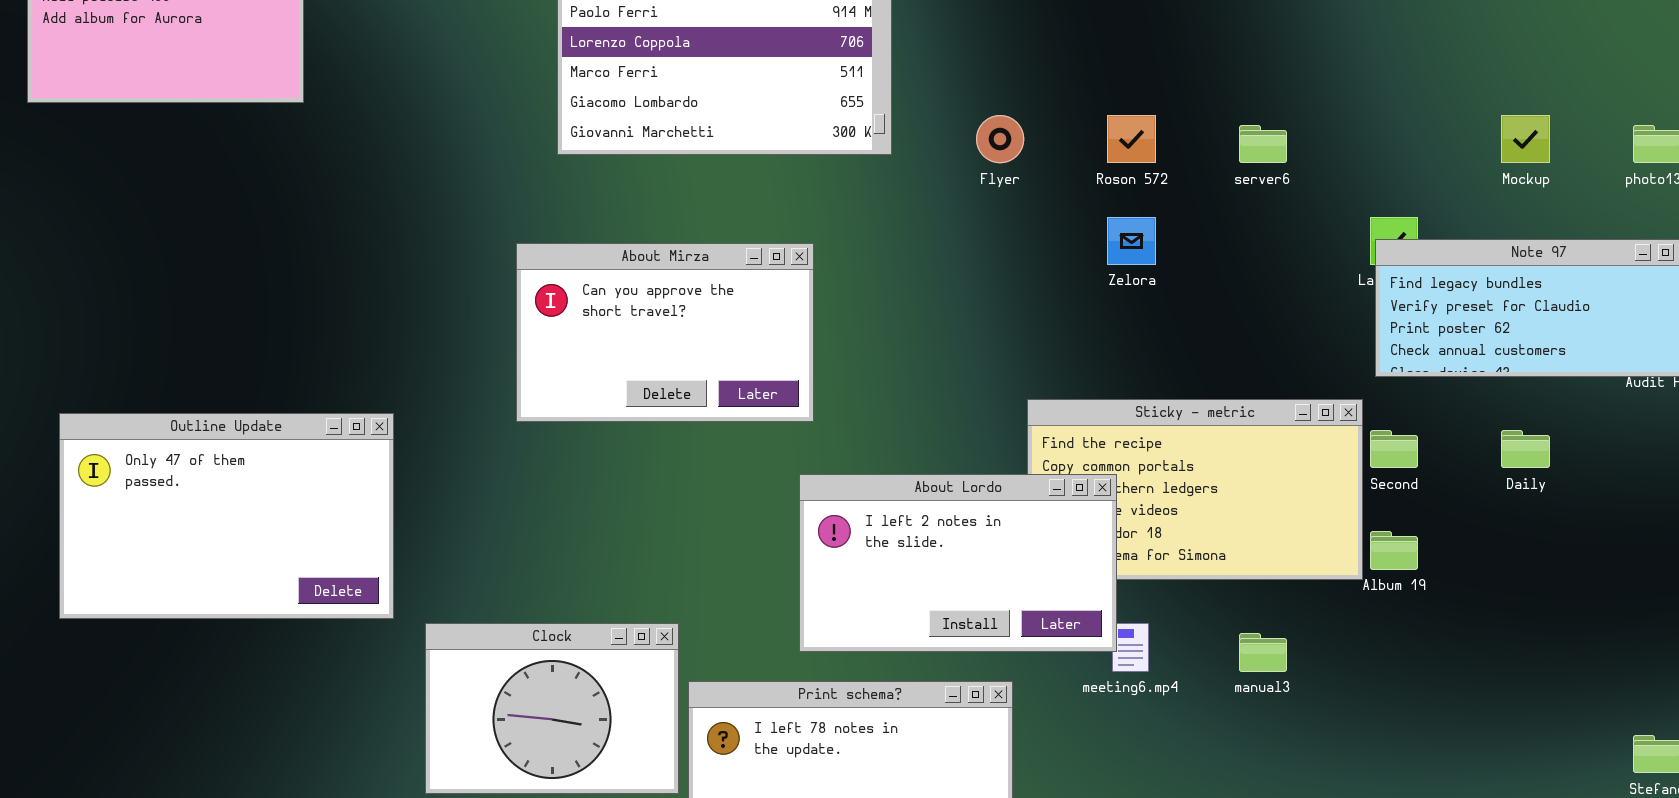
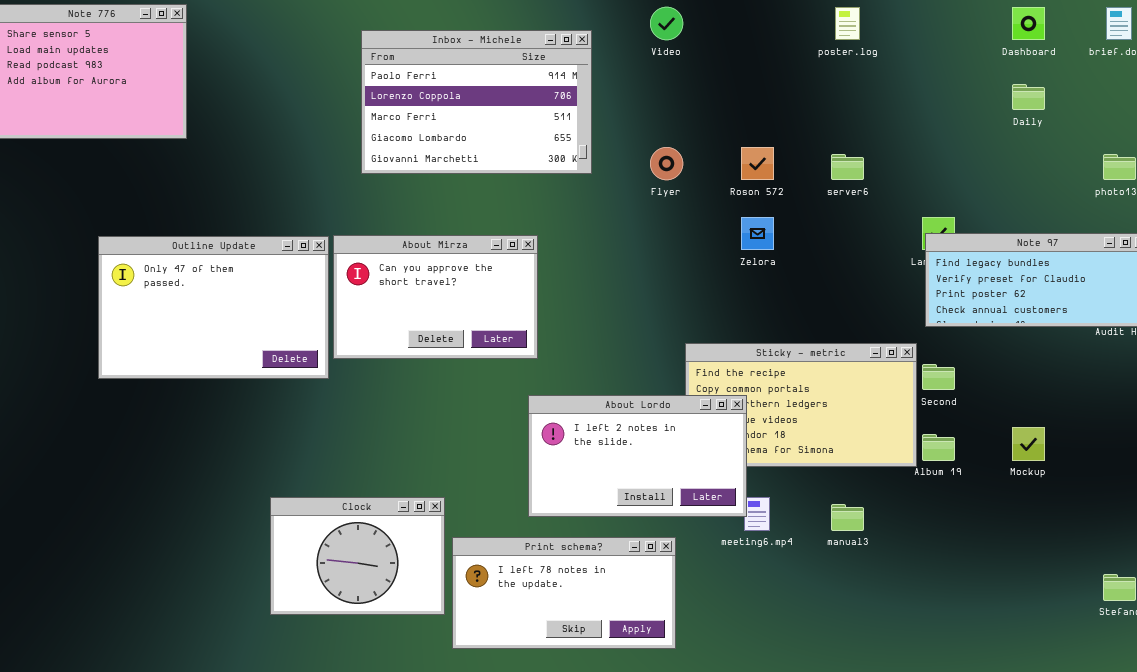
Mockup: [1501,115,1550,163] -> [1012,427,1045,461], moved
Outline Update: [59,413,394,619] -> [98,236,329,379], moved
Daily: [1501,430,1550,468] -> [1012,84,1045,110], moved

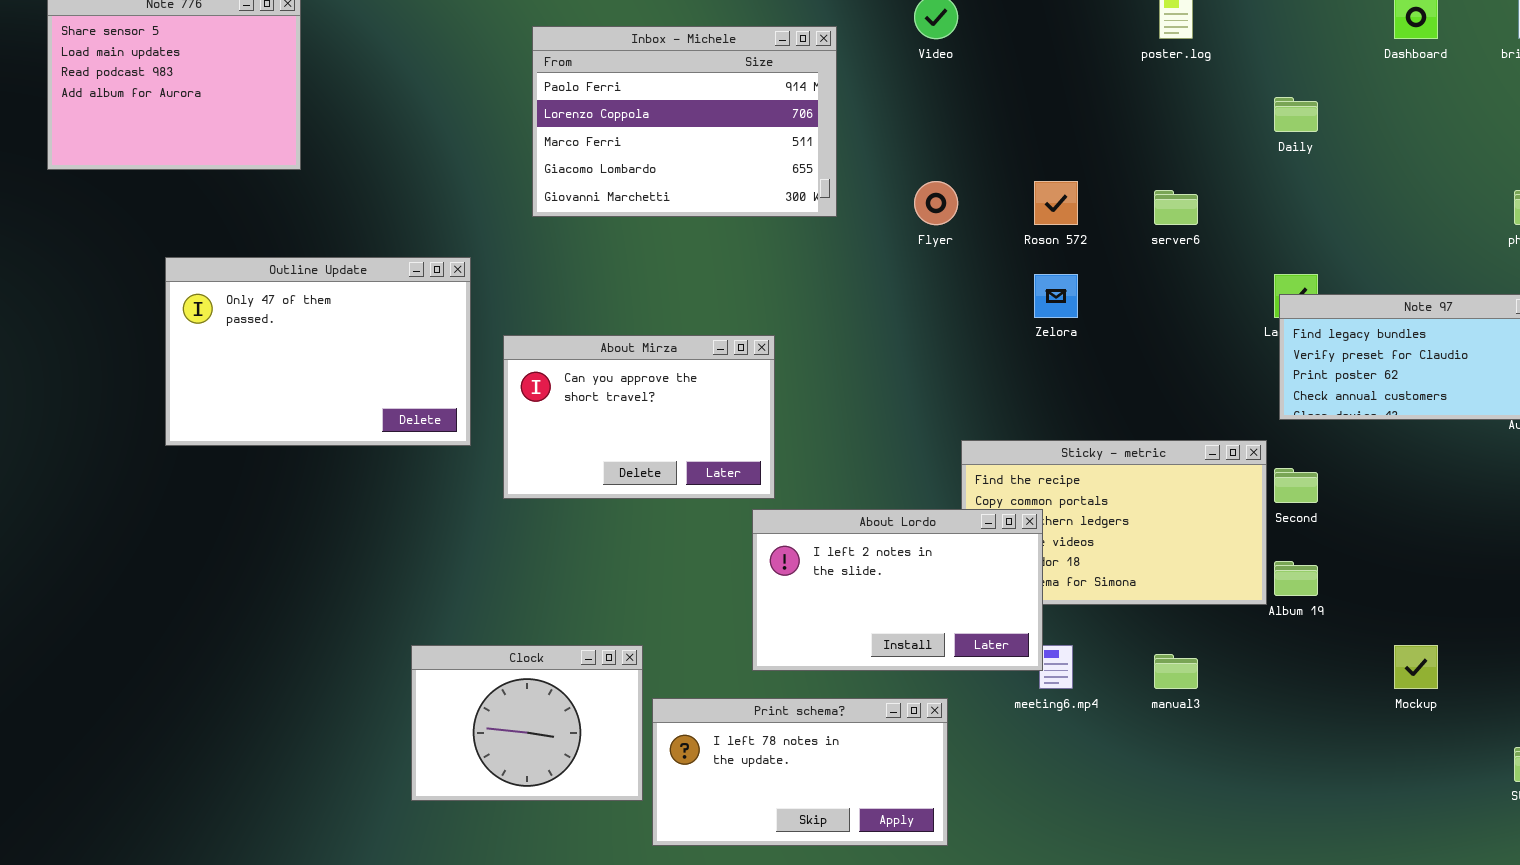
Daily: [1012,84,1045,110] -> [1274,97,1318,132], moved
About Mirza: [333,235,538,359] -> [503,335,775,499], moved
Outline Update: [98,236,329,379] -> [165,257,471,446], moved
Mockup: [1012,427,1045,461] -> [1394,645,1438,689], moved

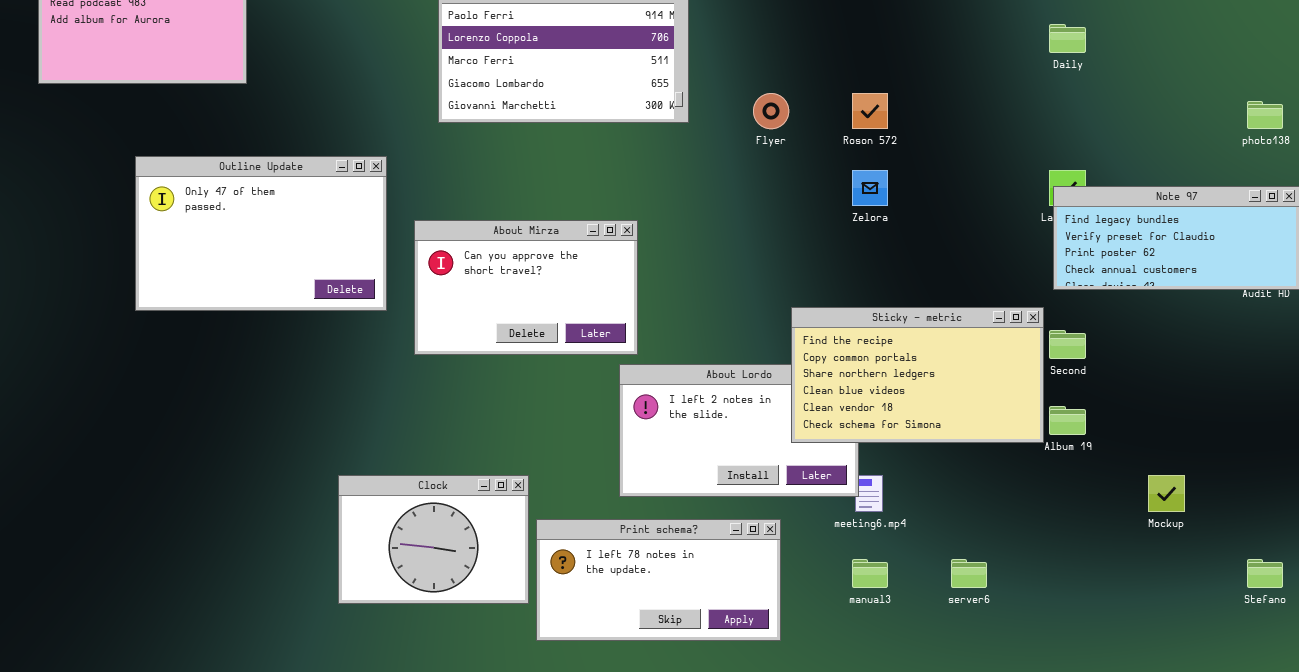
server6: [1154,190,1198,225] -> [951,559,987,588], moved
Sticky - metric: [961,440,1267,605] -> [791,307,1044,443], raised
manual3: [1154,654,1198,689] -> [852,559,888,588], moved

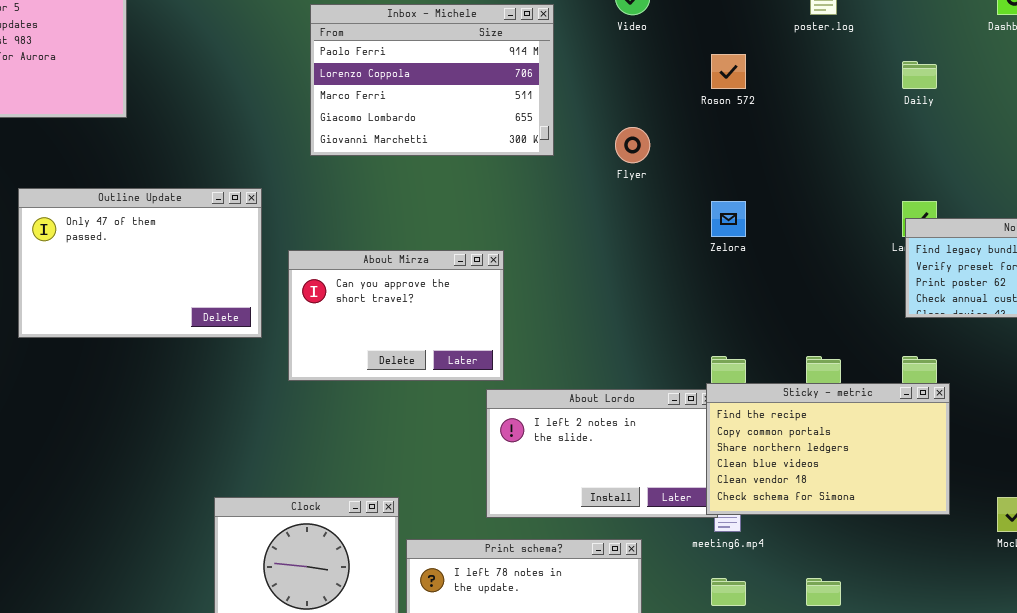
Roson 572: [852,93,888,129] -> [711,54,746,89], moved
Sticky - metric: [791,307,1044,443] -> [706,383,950,515], moved

